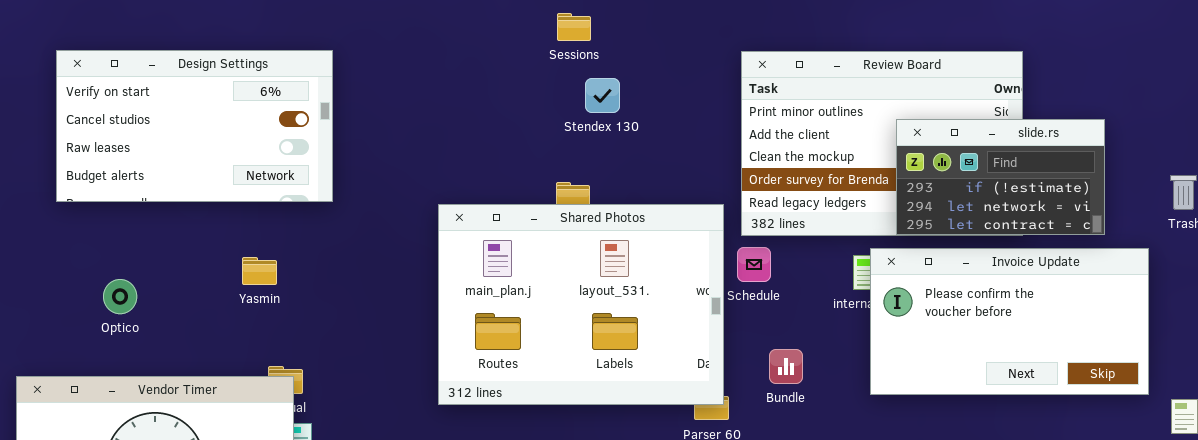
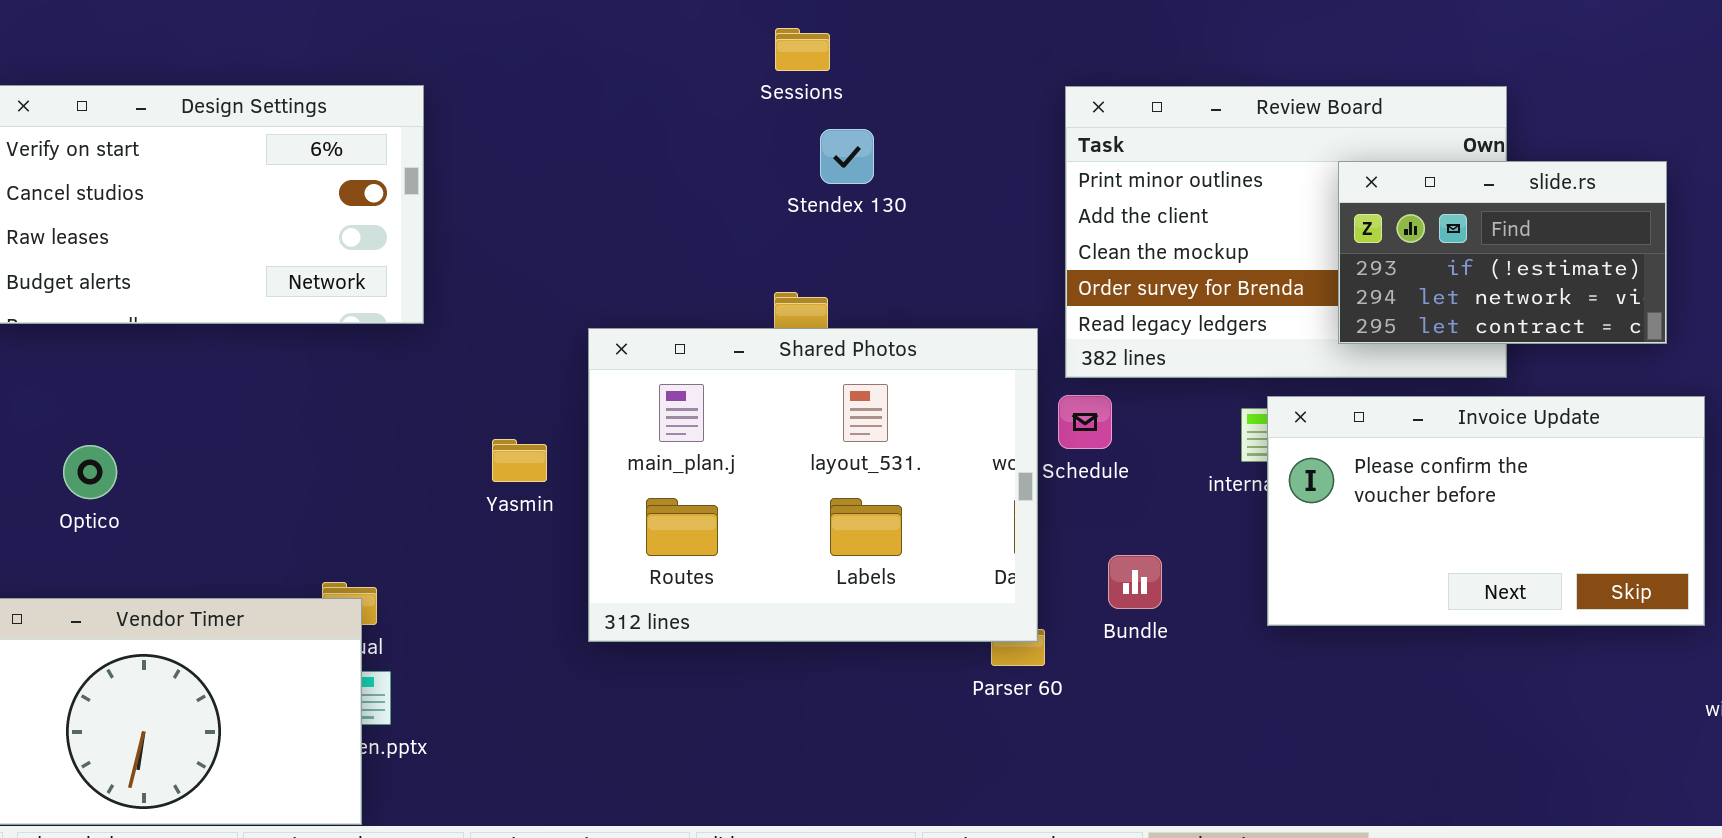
slide.rs: [896,119,1105,235] -> [1338,161,1667,344], moved
Yasmin: [242,257,277,285] -> [492,439,547,482], moved

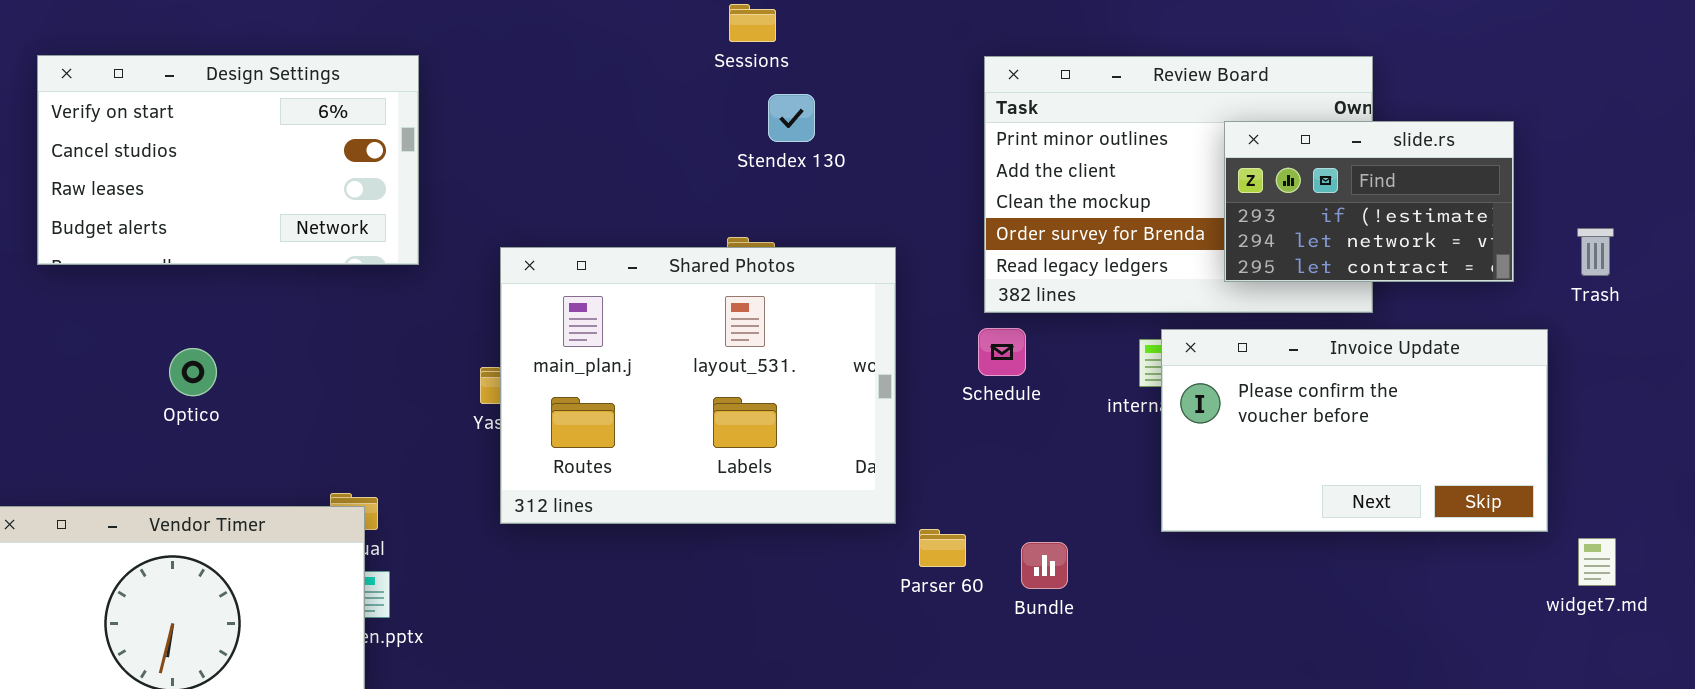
Shared Photos: [588,328,1038,642] -> [500,247,896,524], moved
Optico: [63,445,117,499] -> [169,348,217,396], moved
Bundle: [1108,555,1162,609] -> [1021,542,1068,589], moved

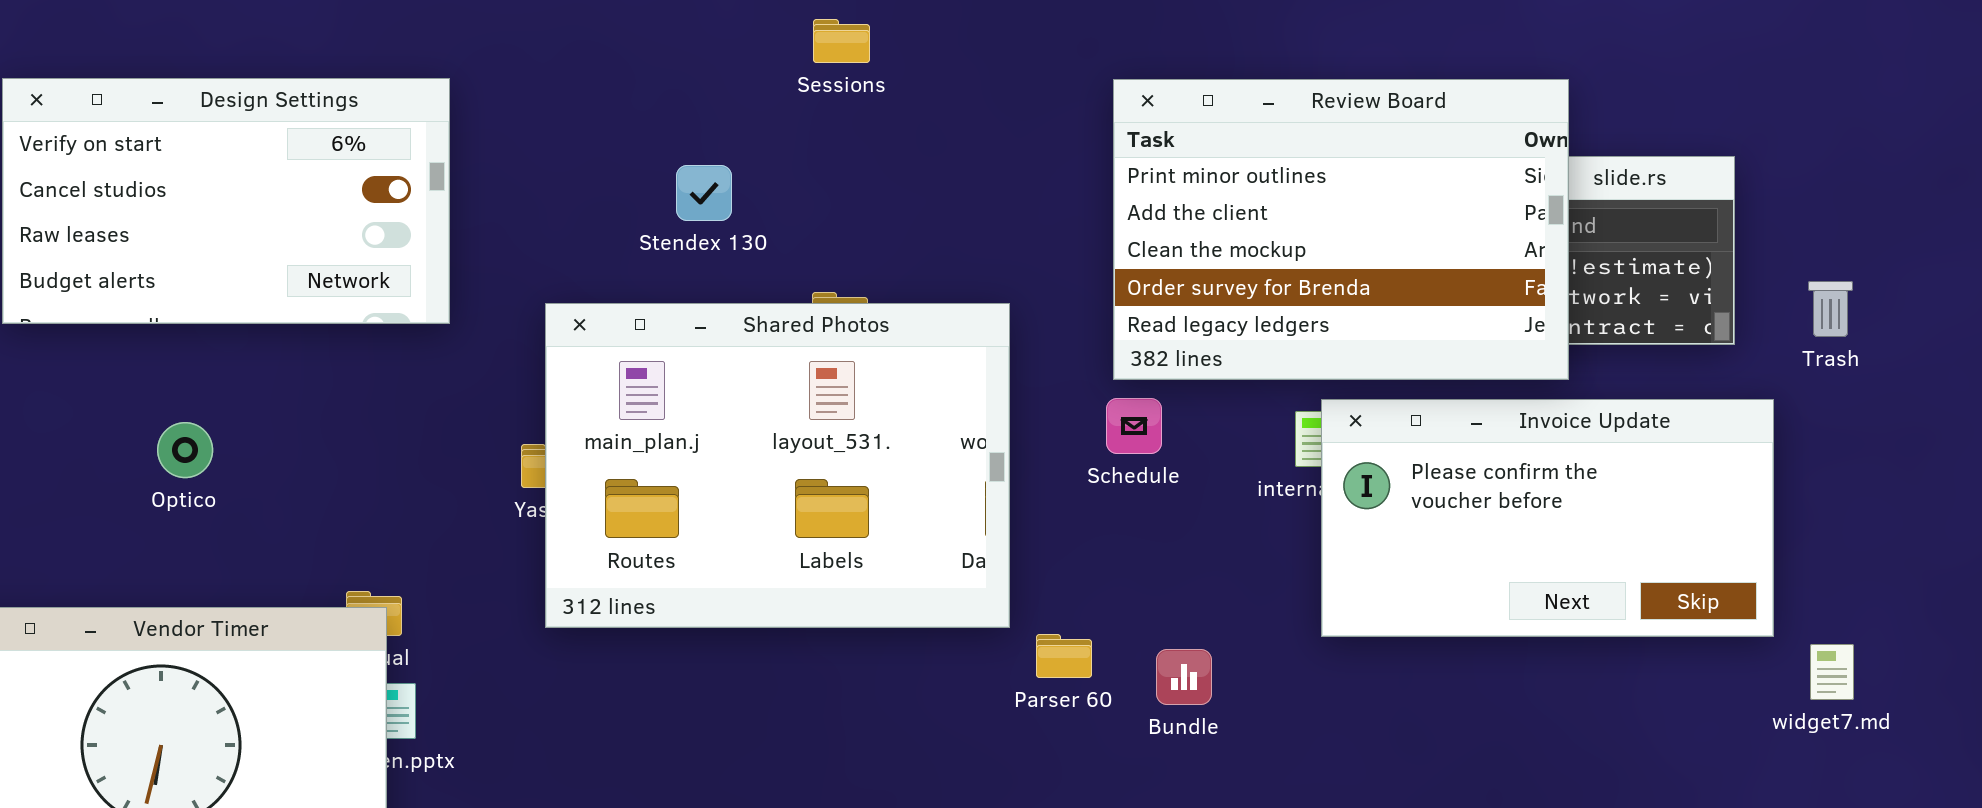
Review Board: [984,56,1373,313] -> [1113,79,1569,380], raised
Stendex 130: [768,94,815,142] -> [676,165,732,221], moved

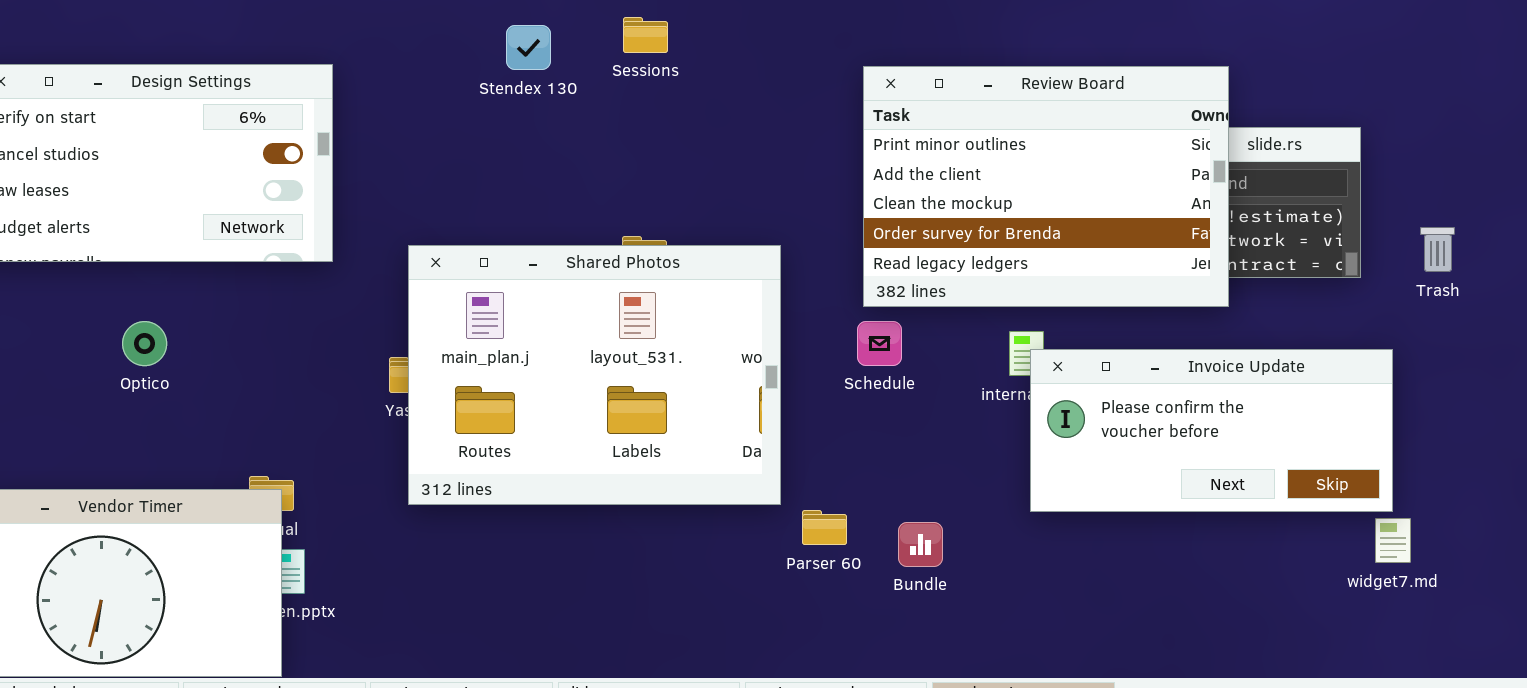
Stendex 130: [676,165,732,221] -> [506,25,551,70], moved
Invoice Update: [1321,399,1774,637] -> [1030,349,1393,512], resized
Optico: [157,422,213,478] -> [122,321,167,366], moved
widget7.md: [1810,644,1854,700] -> [1375,518,1411,563], moved

